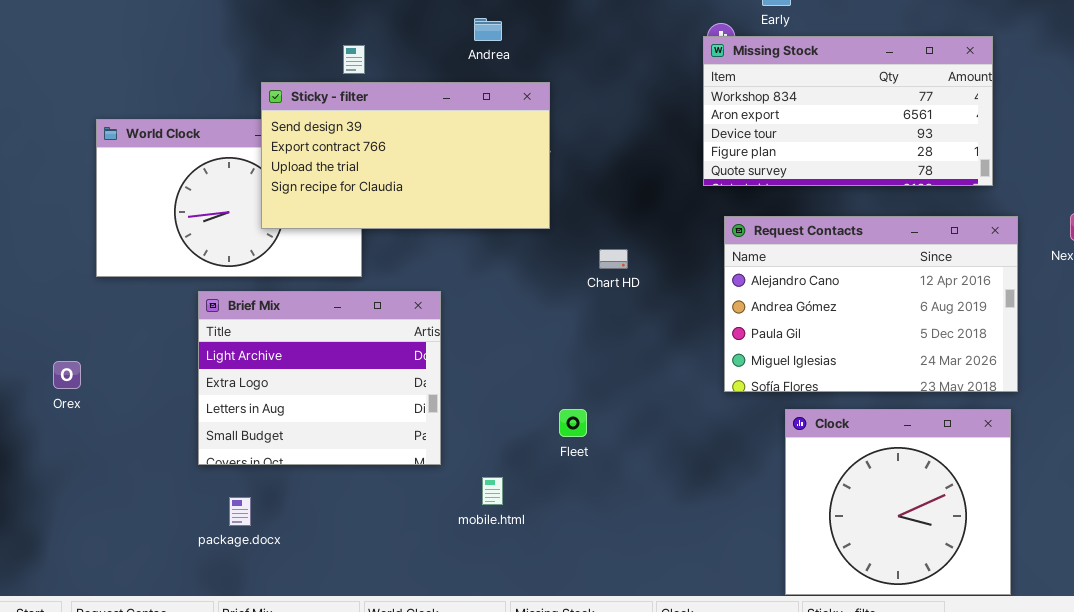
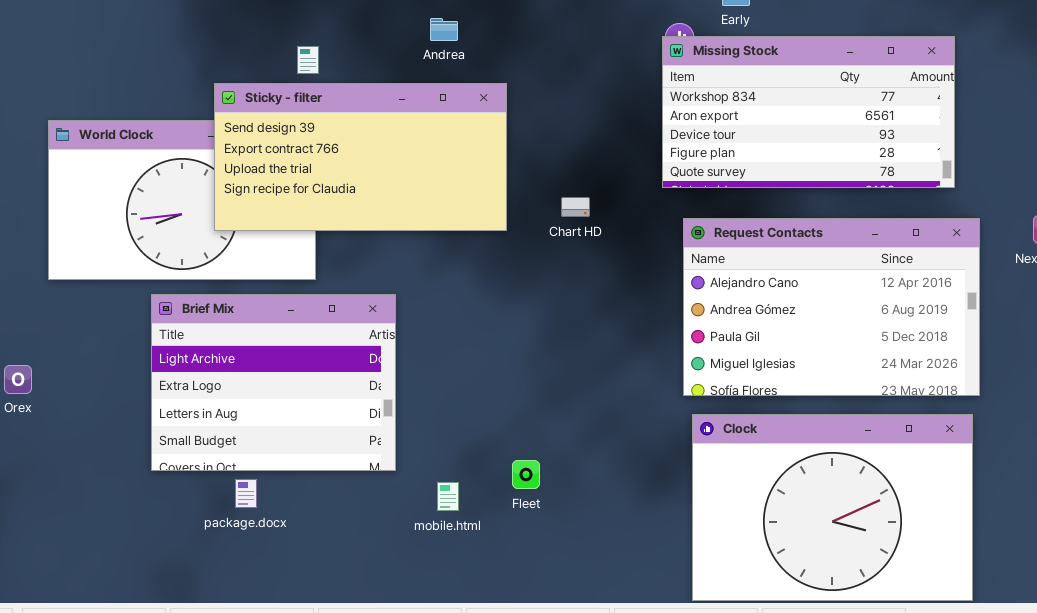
Chart HD: [599,249,628,269] -> [561,197,590,217], moved
Fleet: [559,409,587,437] -> [512,460,540,489], moved
Clock: [785,409,1011,595] -> [692,414,973,601], resized
package.docx: [229,497,251,526] -> [235,479,257,508], moved

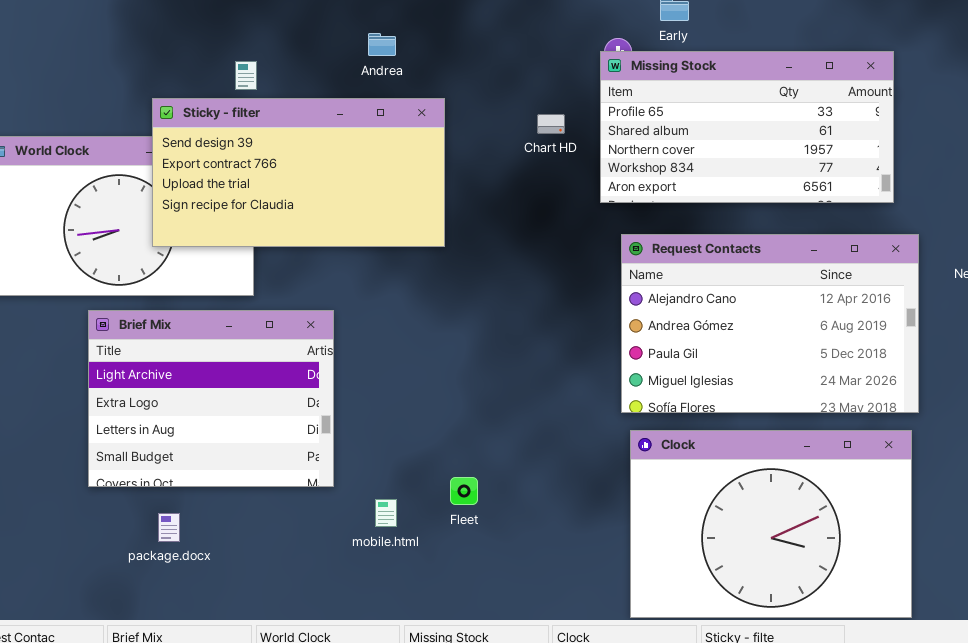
Missing Stock: [662,36,955,188] -> [600,51,894,203], scrolled up 3 rows
Chart HD: [561,197,590,217] -> [537,114,565,134], moved
package.docx: [235,479,257,508] -> [158,513,180,542], moved

